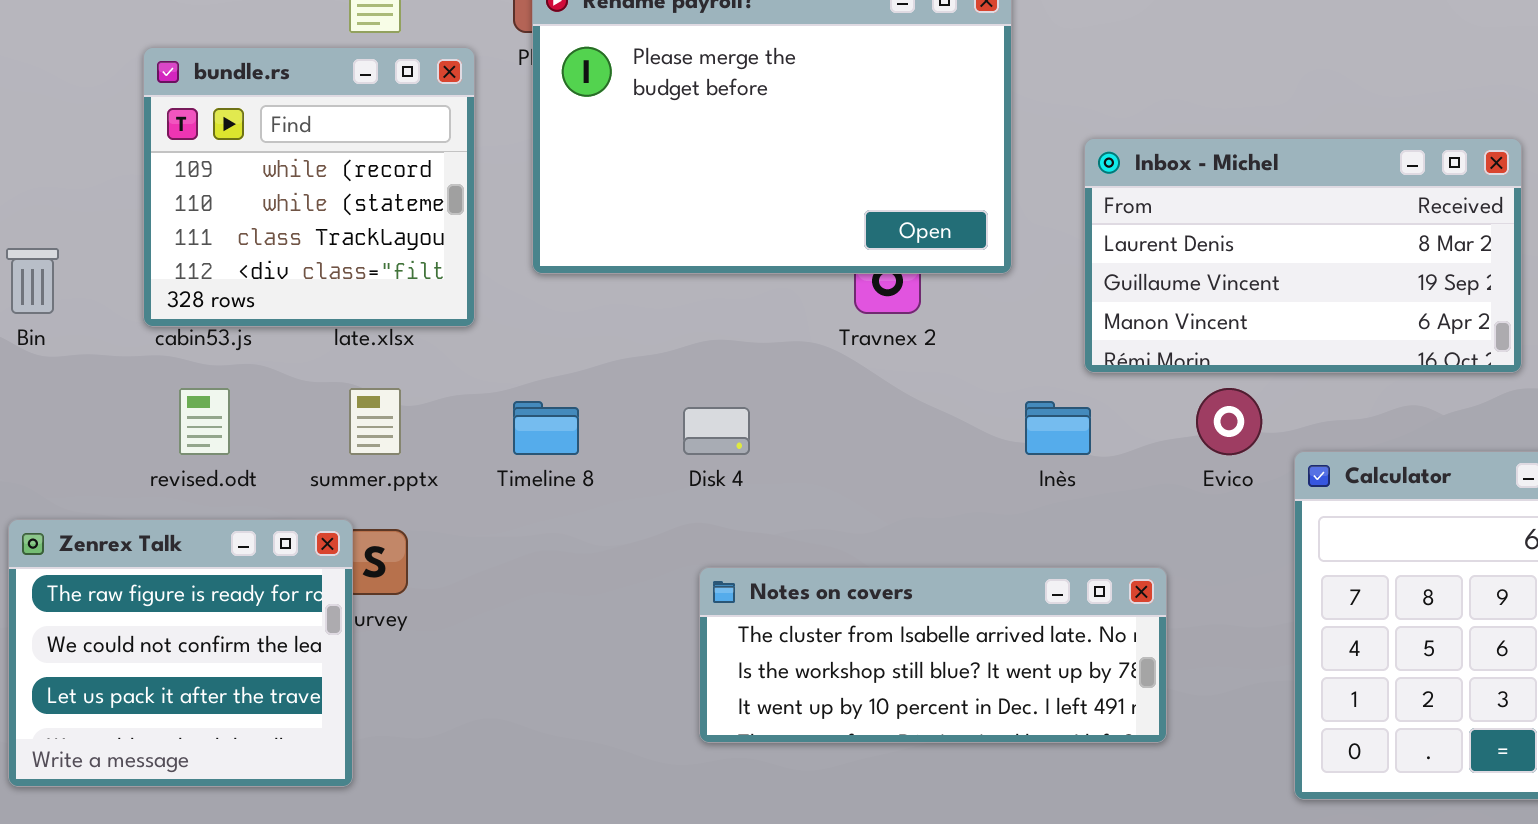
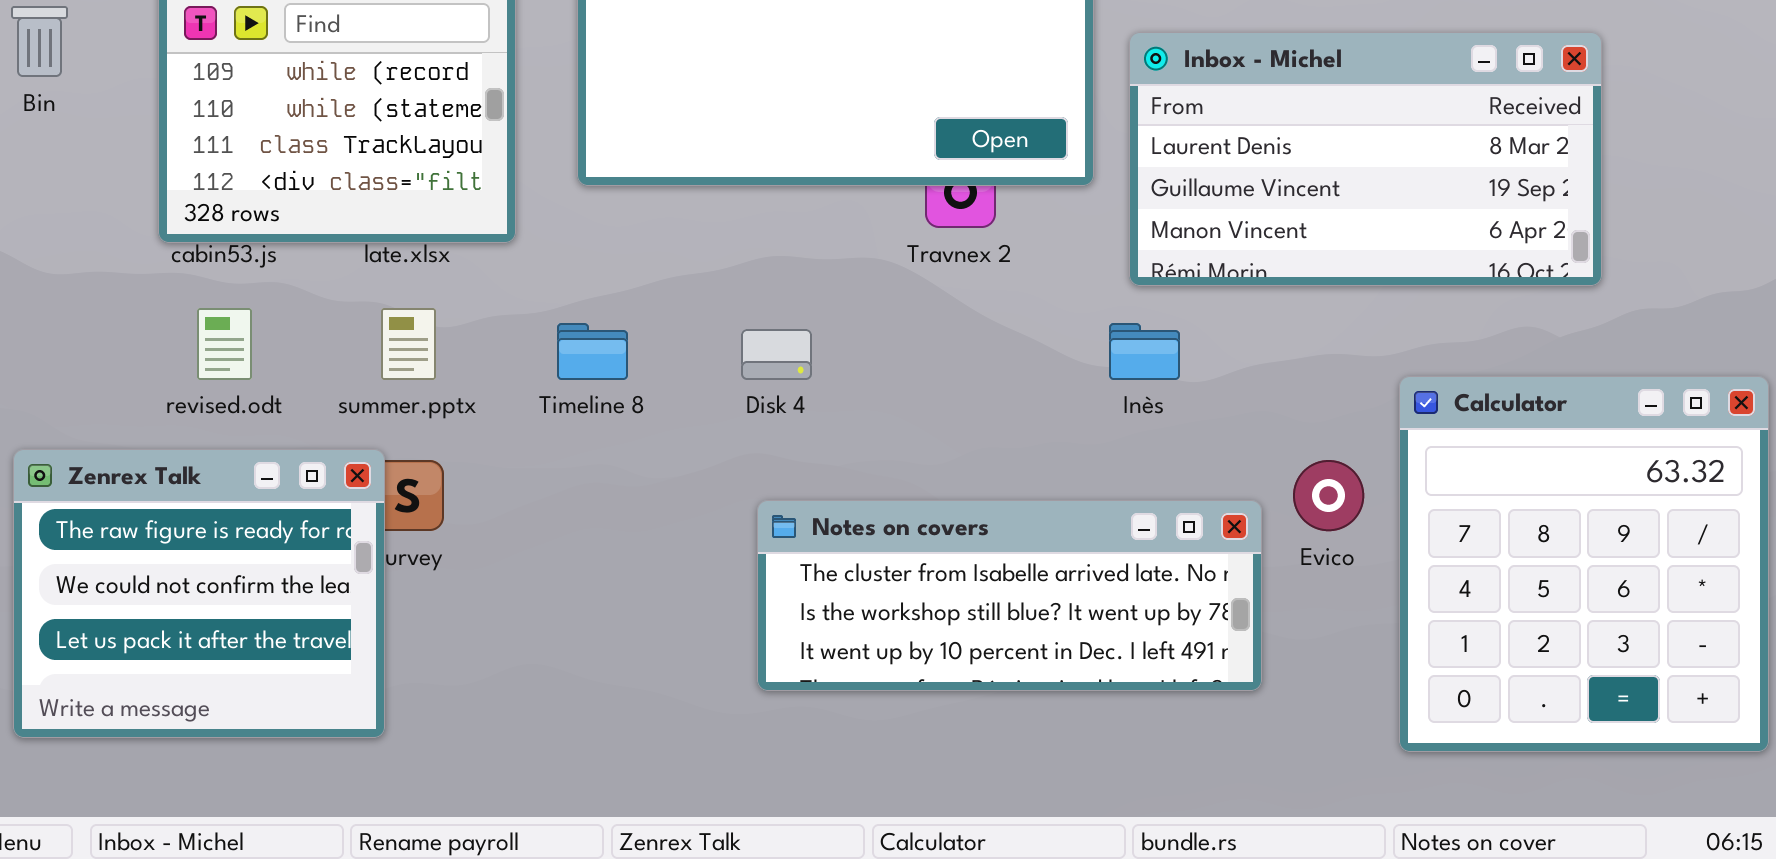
Inbox - Michel: [1084,138,1522,373] -> [1129,32,1602,286], moved
Bin: [6,248,59,314] -> [11,6,68,77], moved
Evico: [1196,388,1262,455] -> [1293,460,1364,531], moved

